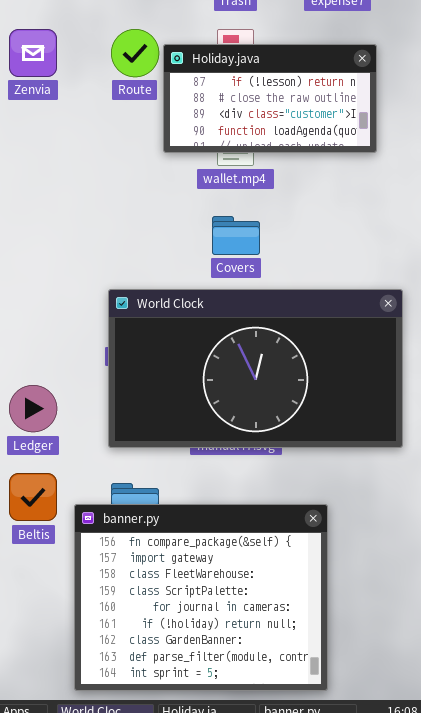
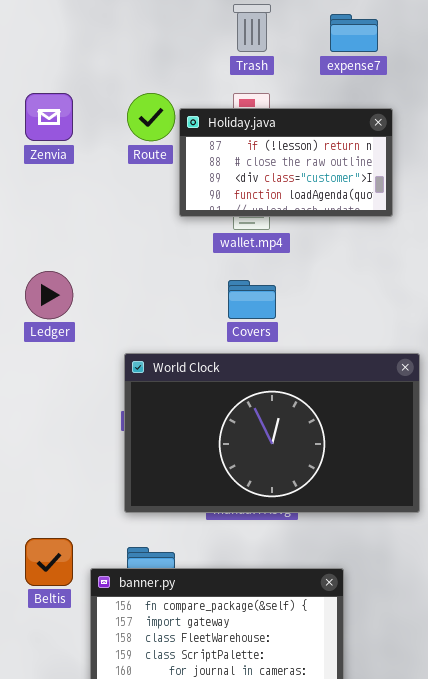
Ledger: [9,385,57,432] -> [25,271,73,319], moved

